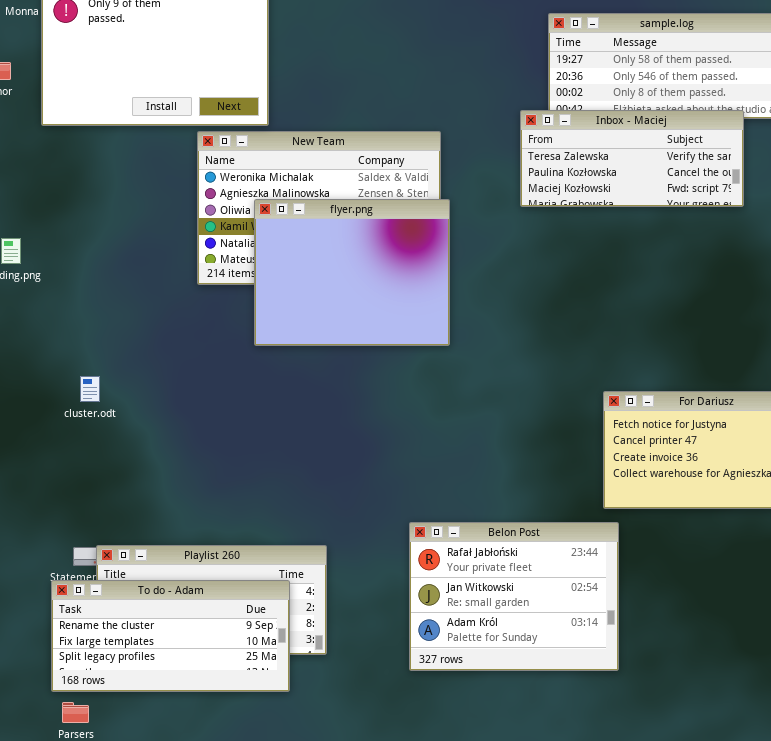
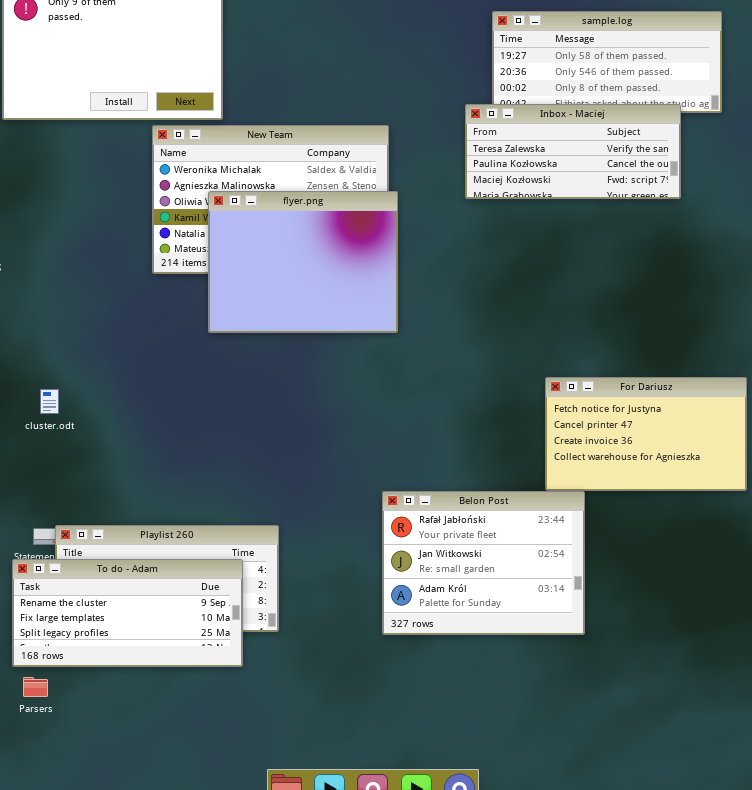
cluster.odt: [80,376,100,402] -> [40,389,59,414], moved
Belon Post: [409,522,619,671] -> [382,491,585,635], moved

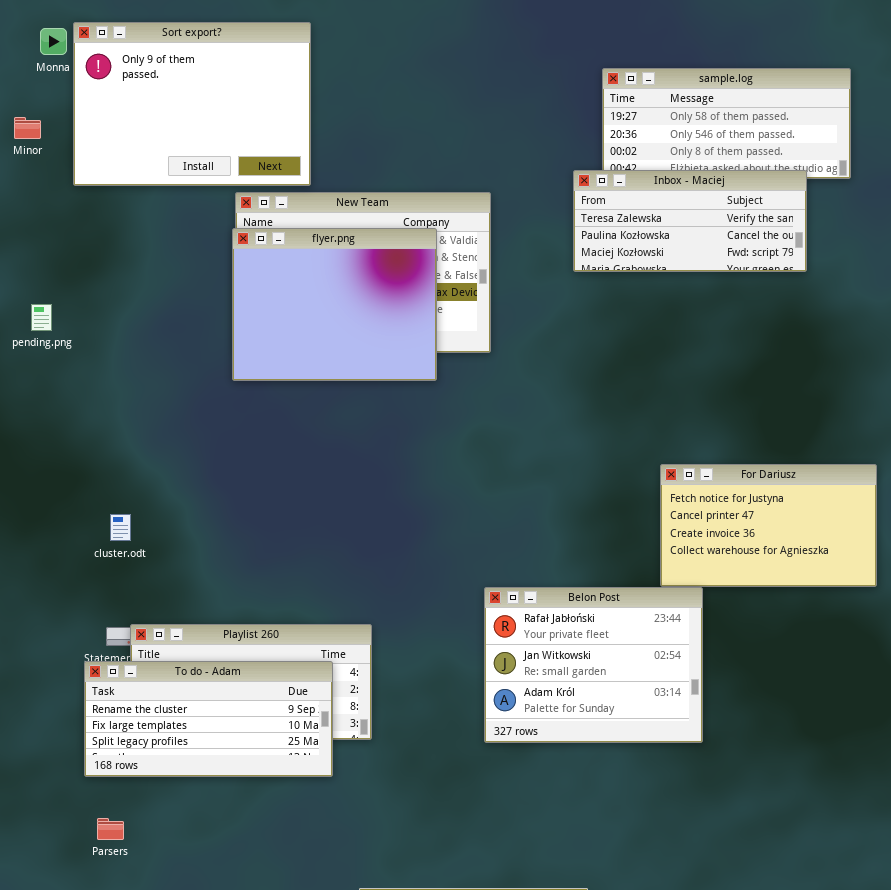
flyer.png: [208,191,398,333] -> [232,228,437,381], moved
cluster.odt: [40,389,59,414] -> [110,514,131,541], moved
Parsers: [23,677,48,697] -> [97,818,124,840], moved

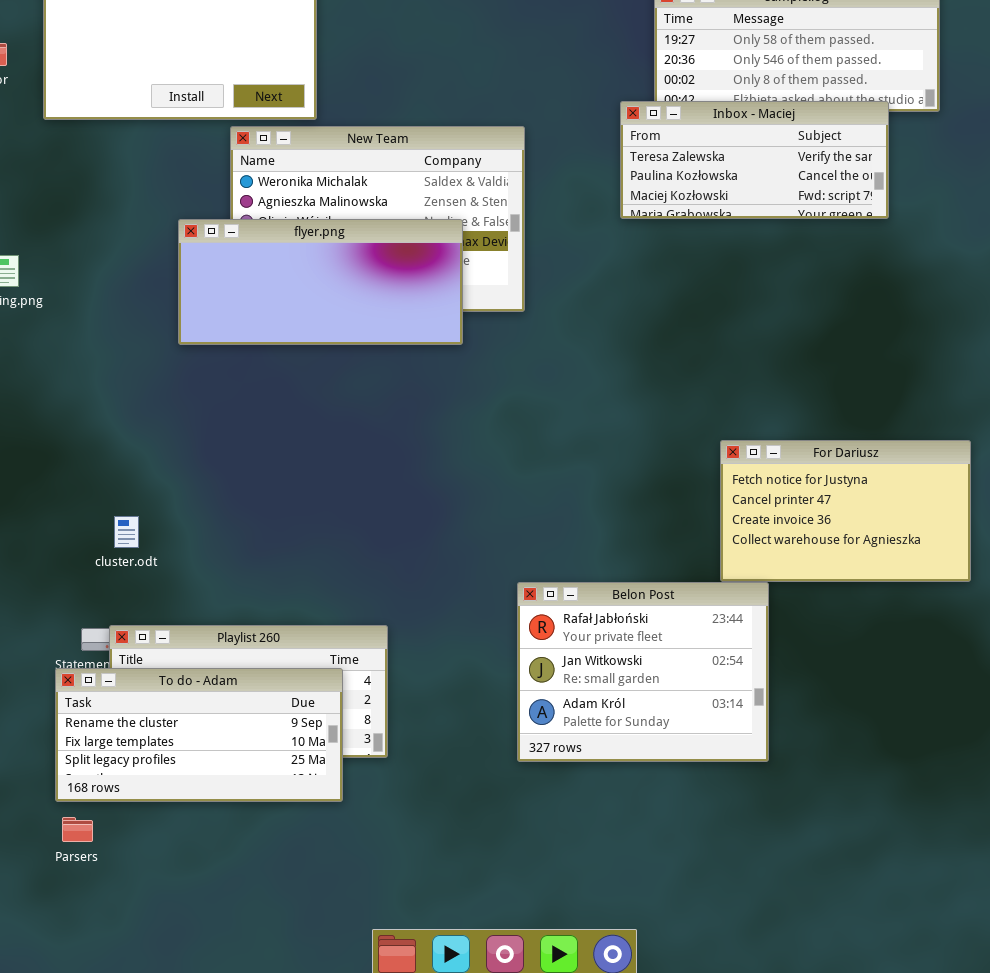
flyer.png: [232,228,437,381] -> [178,219,463,345], resized
cluster.odt: [110,514,131,541] -> [114,516,139,548], moved
Parsers: [97,818,124,840] -> [62,817,93,842], moved

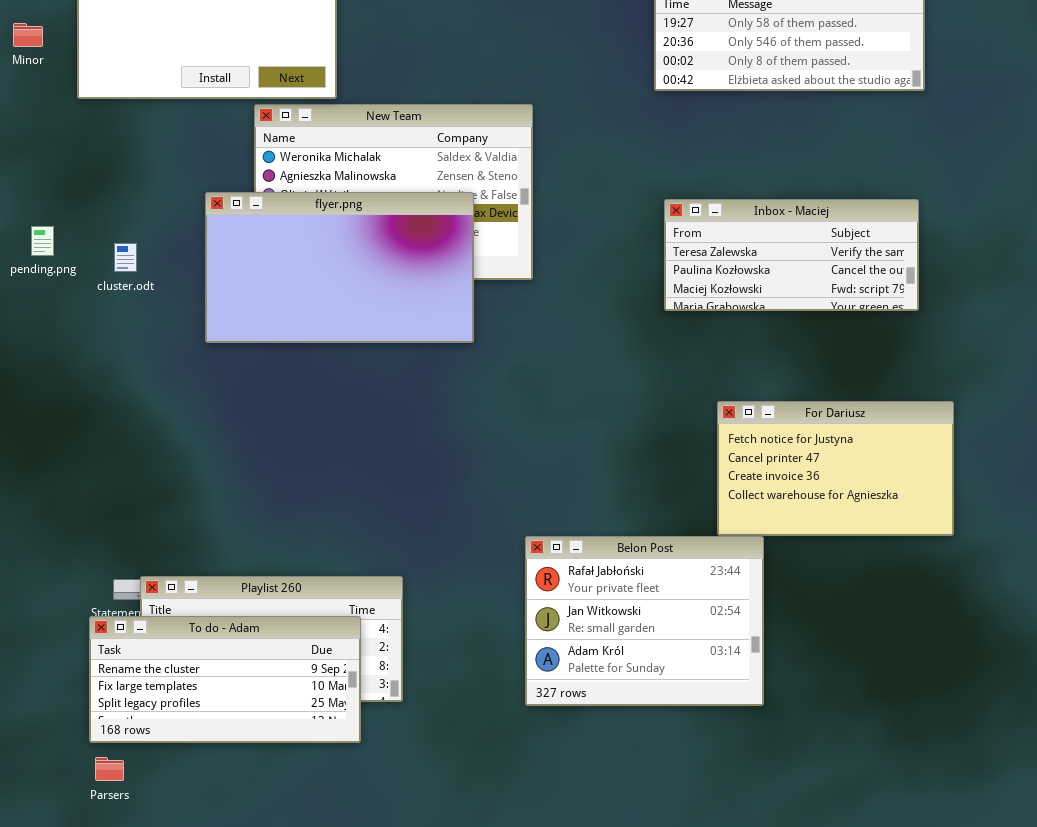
Inbox - Maciej: [620,101,889,219] -> [664,199,919,311], moved
flyer.png: [178,219,463,345] -> [205,192,474,343], resized
cluster.odt: [114,516,139,548] -> [114,243,137,272], moved

